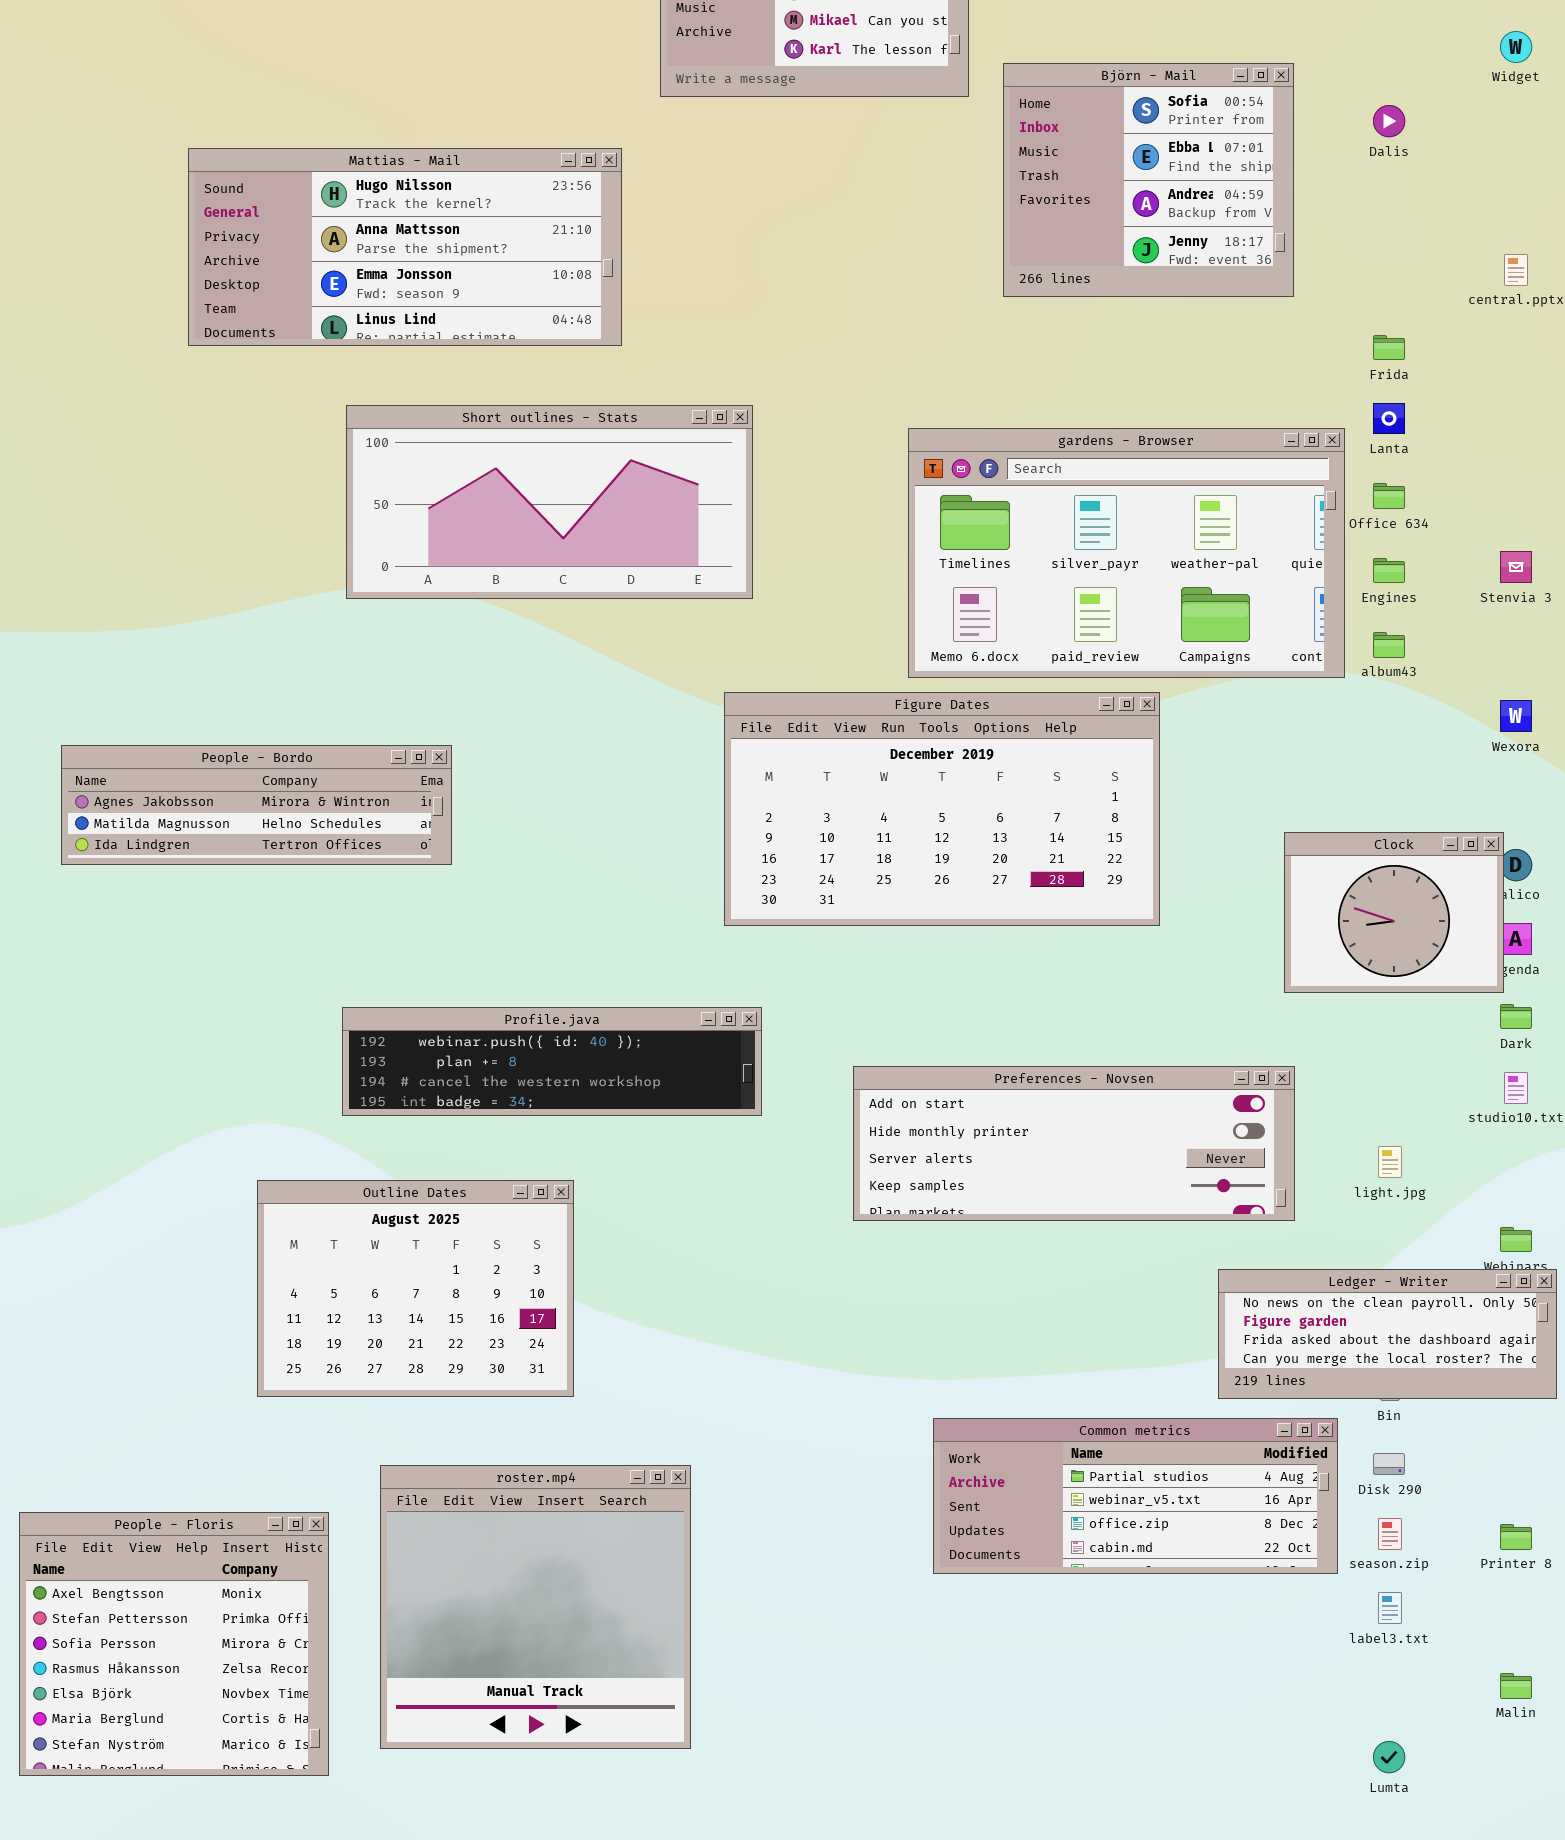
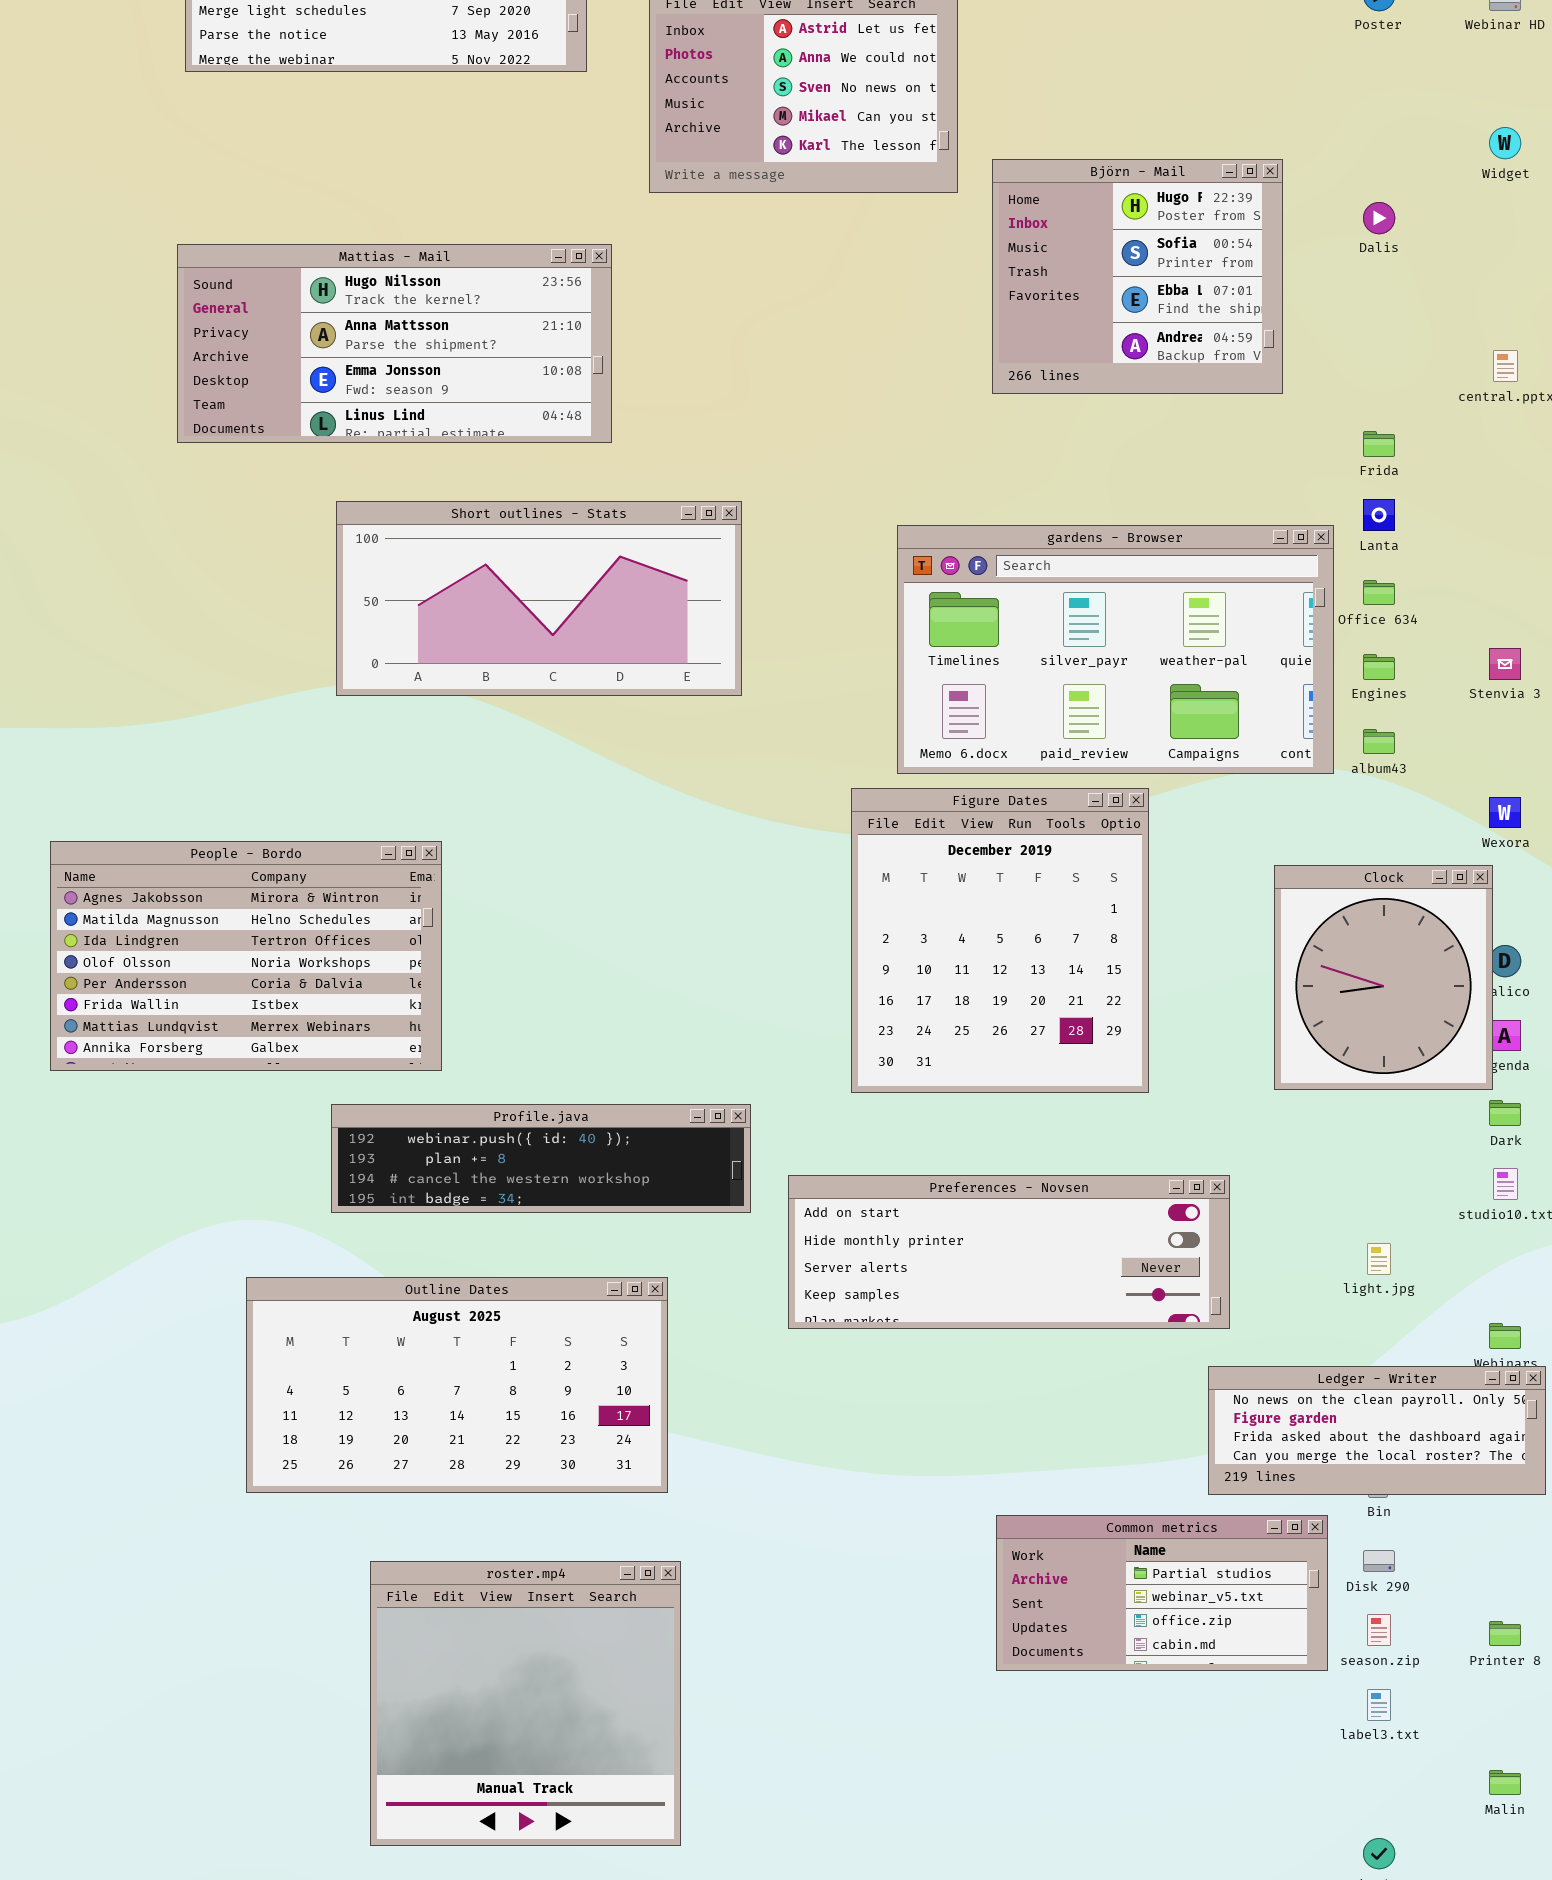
Björn - Mail: [1003,63,1294,297] -> [992,159,1283,394], scrolled up 1 row
Figure Dates: [724,692,1160,926] -> [851,788,1149,1093], resized
People - Bordo: [61,745,452,865] -> [50,841,442,1071], resized
Clock: [1284,832,1504,993] -> [1274,865,1493,1090], resized
Preferences - Novsen: [853,1066,1295,1221] -> [788,1175,1230,1329], moved
Outline Dates: [257,1180,574,1397] -> [246,1277,668,1493], resized
Common metrics: [933,1418,1338,1574] -> [996,1515,1328,1671], resized
People - Floris: [19,1512,329,1776] -> none, closed

